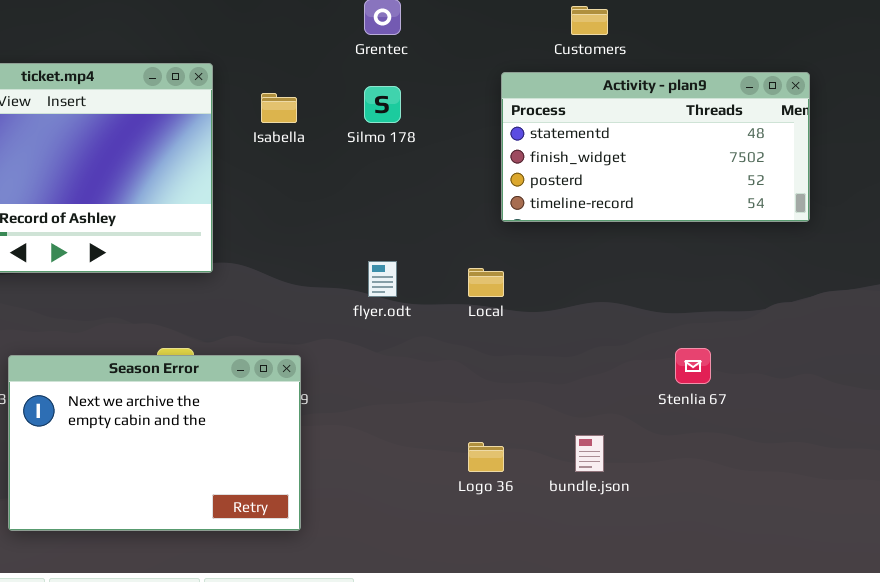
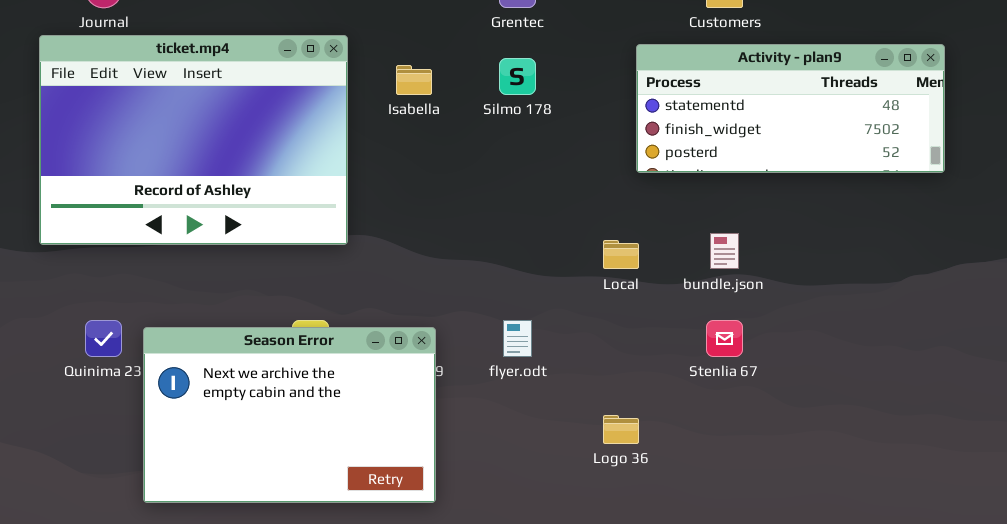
Activity - plan9: [501,72,810,222] -> [636,44,945,173], resized
flyer.odt: [368,261,397,297] -> [503,320,532,357], moved
Stenlia 67: [675,348,711,384] -> [706,320,743,357], moved
bundle.json: [575,435,604,472] -> [710,233,739,269], moved

